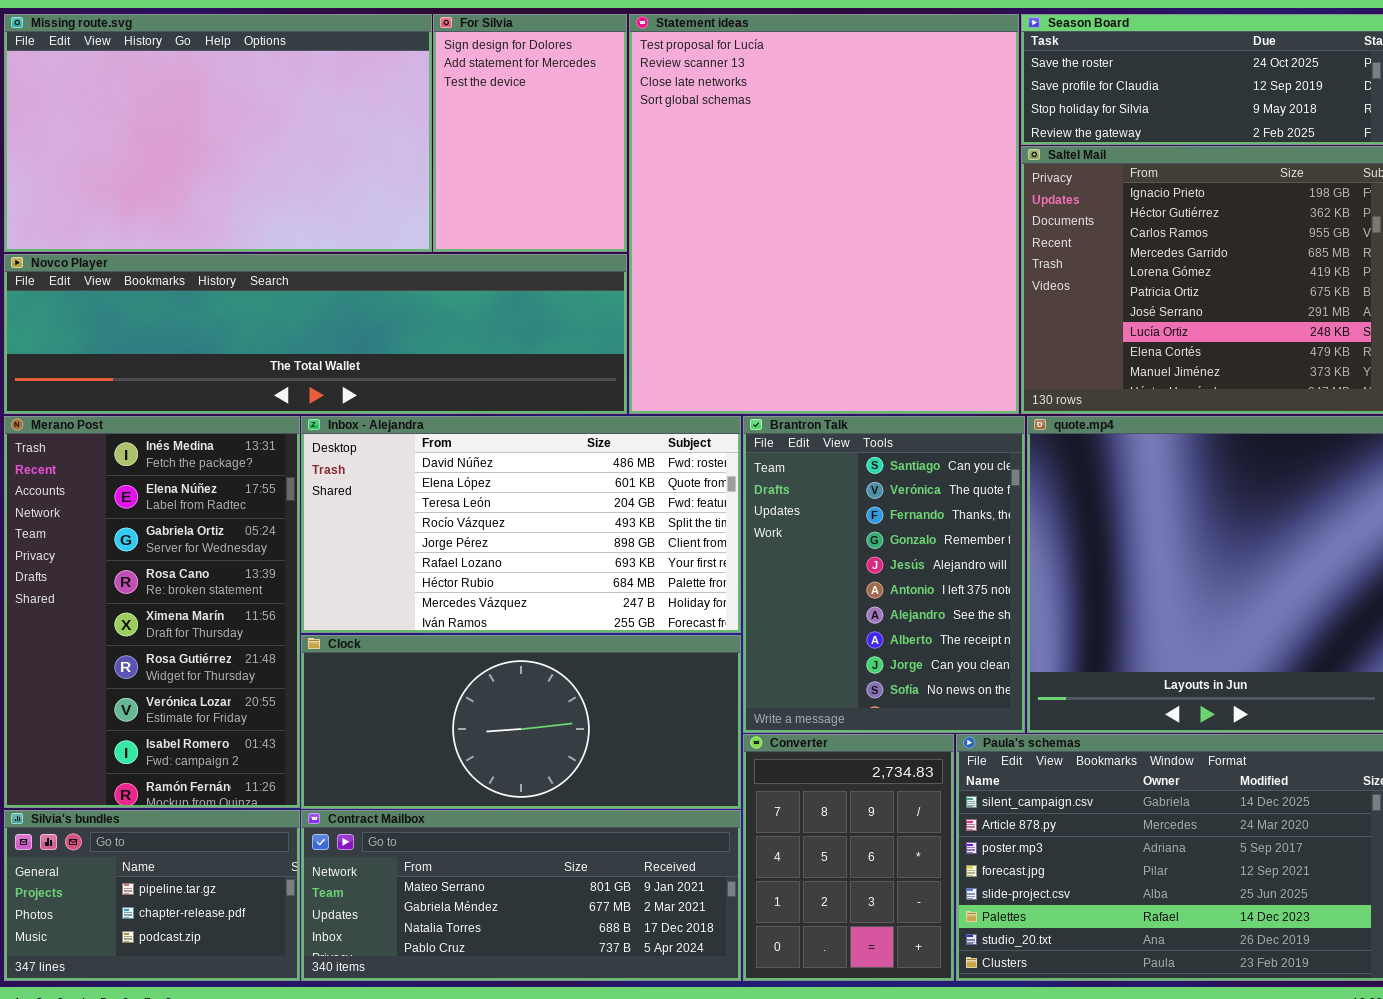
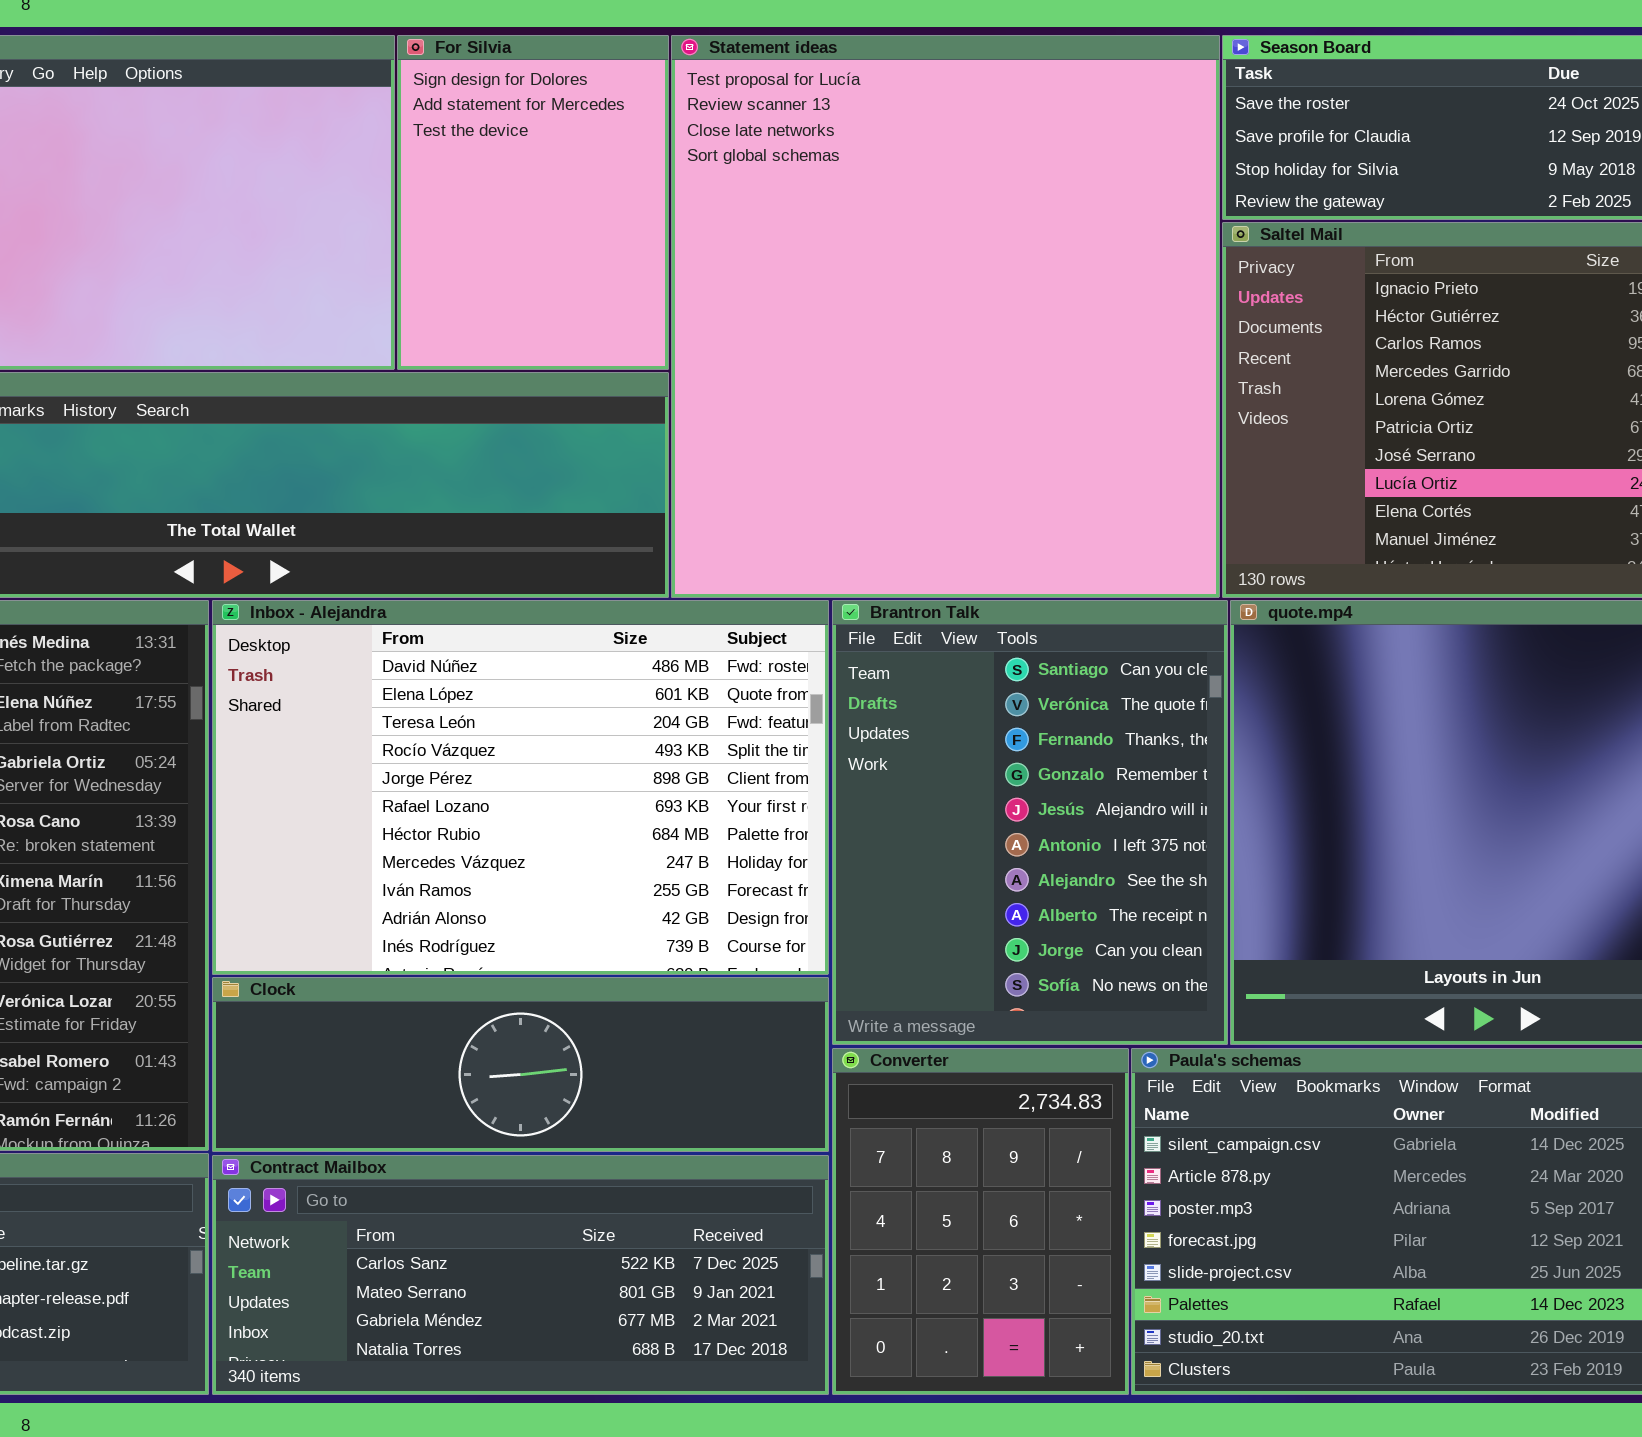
Inbox - Alejandra: [301,416,741,633] -> [212,600,829,975], resized
Clock: [301,635,741,809] -> [212,977,829,1152], resized
Contract Mailbox: [301,810,741,981] -> [212,1155,829,1395], scrolled up 1 row

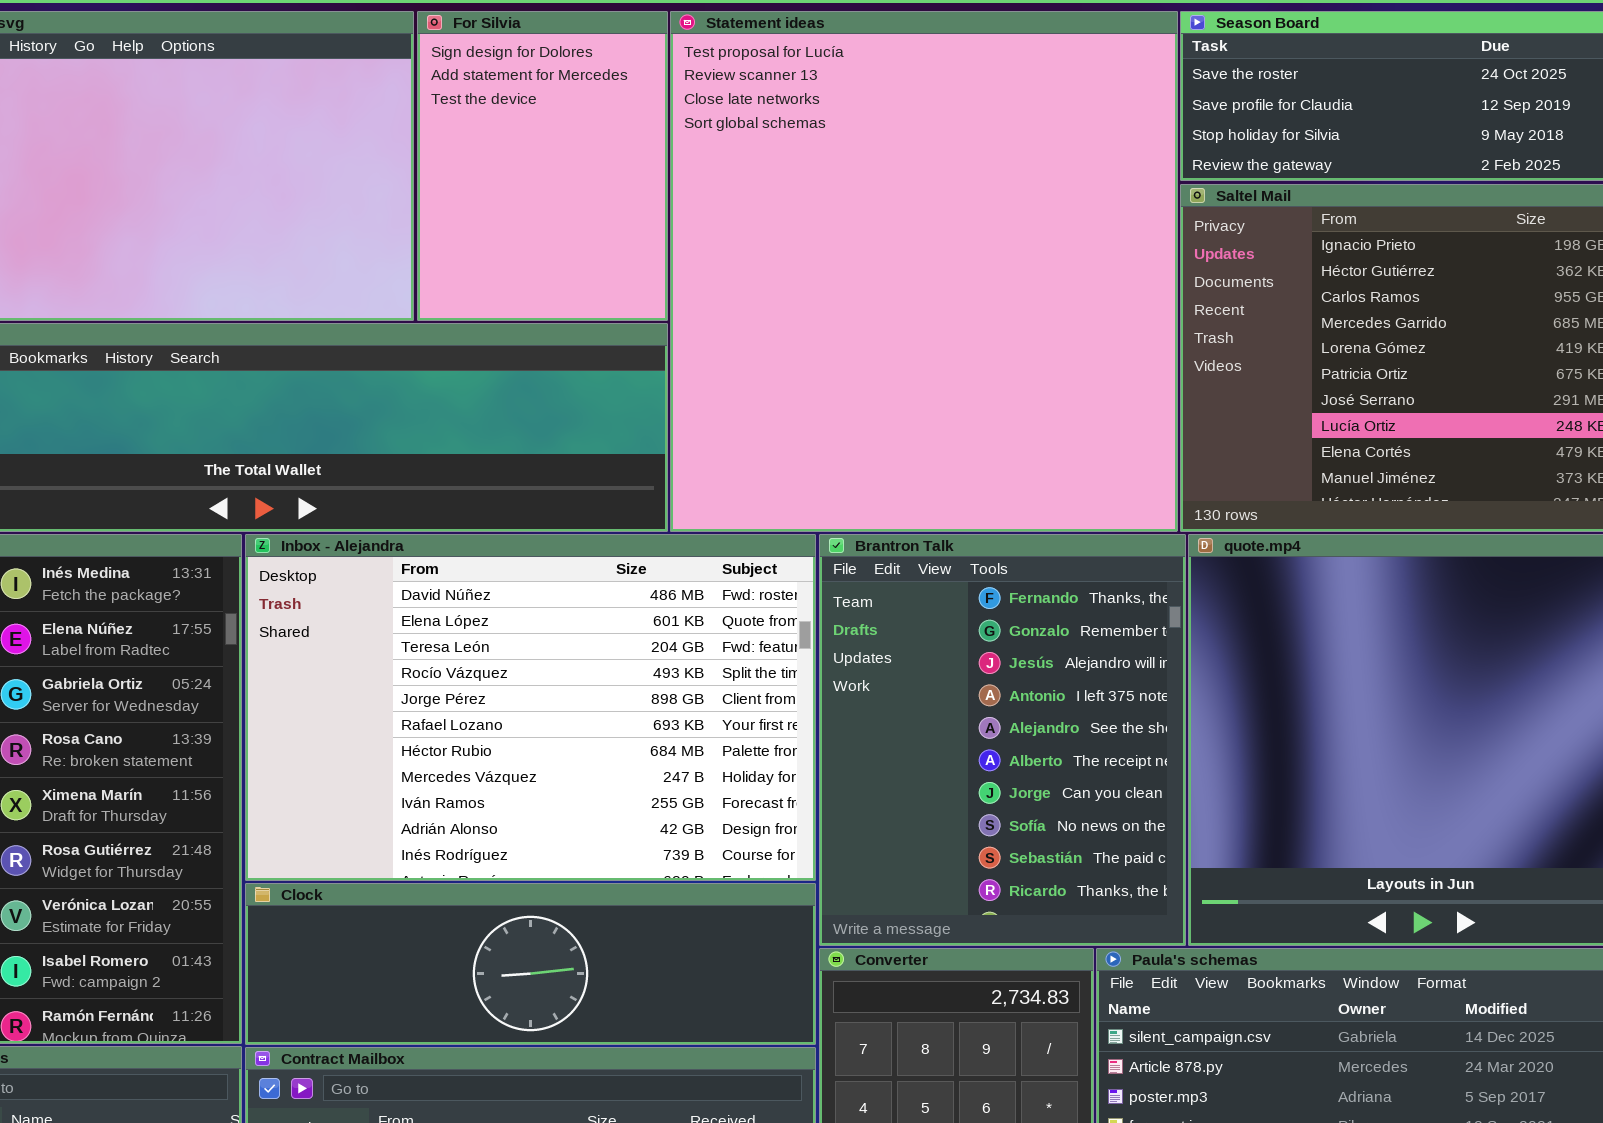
Brantron Talk: [832,600,1228,1045] -> [819,534,1186,946], scrolled down 2 rows

